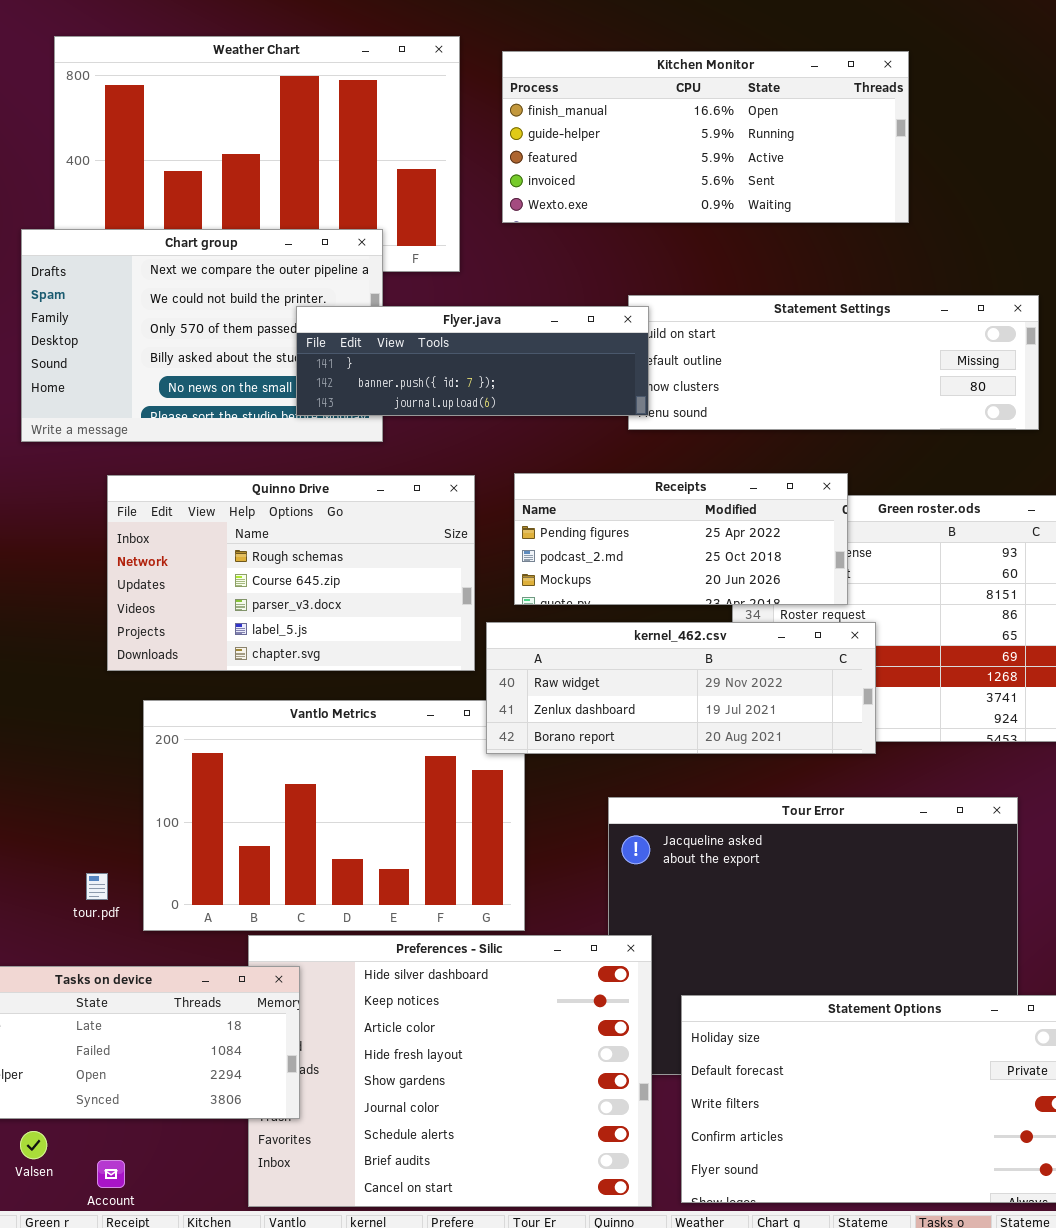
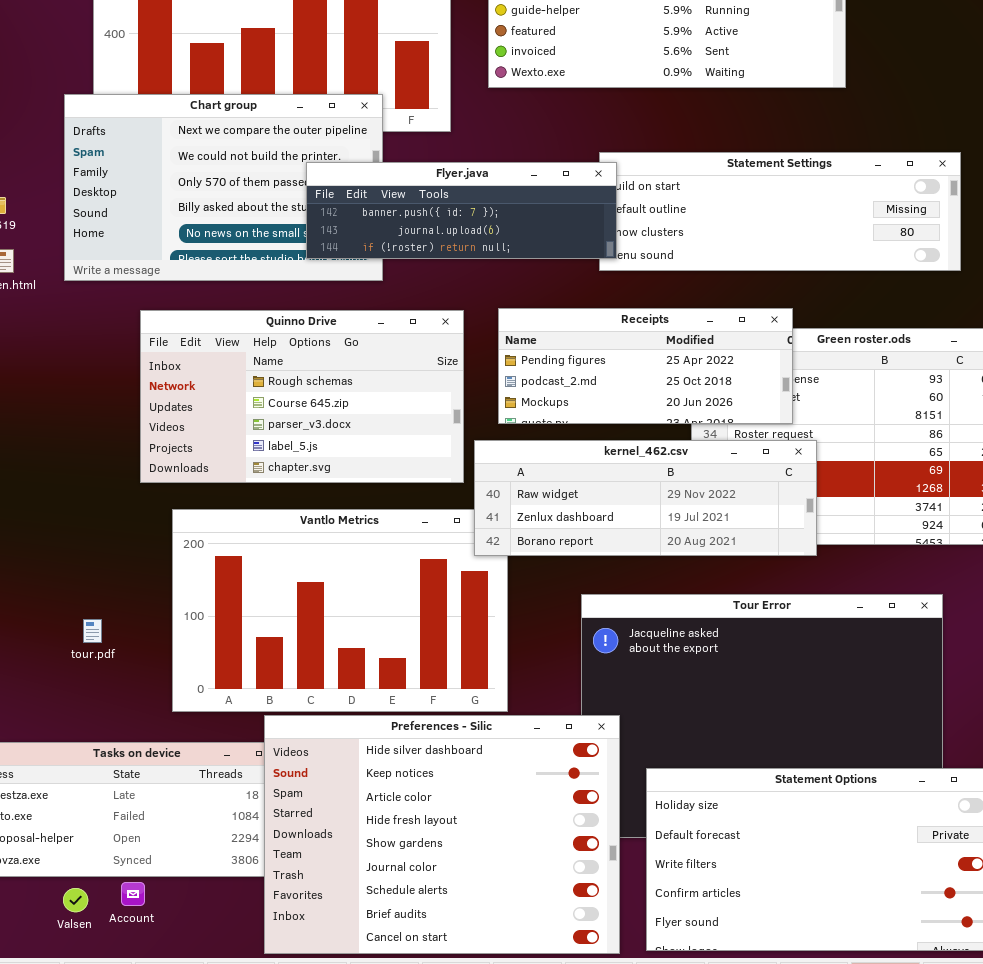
Flyer.java: [296,306,649,416] -> [306,162,617,259], scrolled down 1 row
tour.pdf: [86,873,108,900] -> [83,619,102,643], moved
Preferences - Silic: [248,935,652,1207] -> [264,715,620,954], raised
Account: [97,1160,125,1188] -> [121,882,145,906], moved

